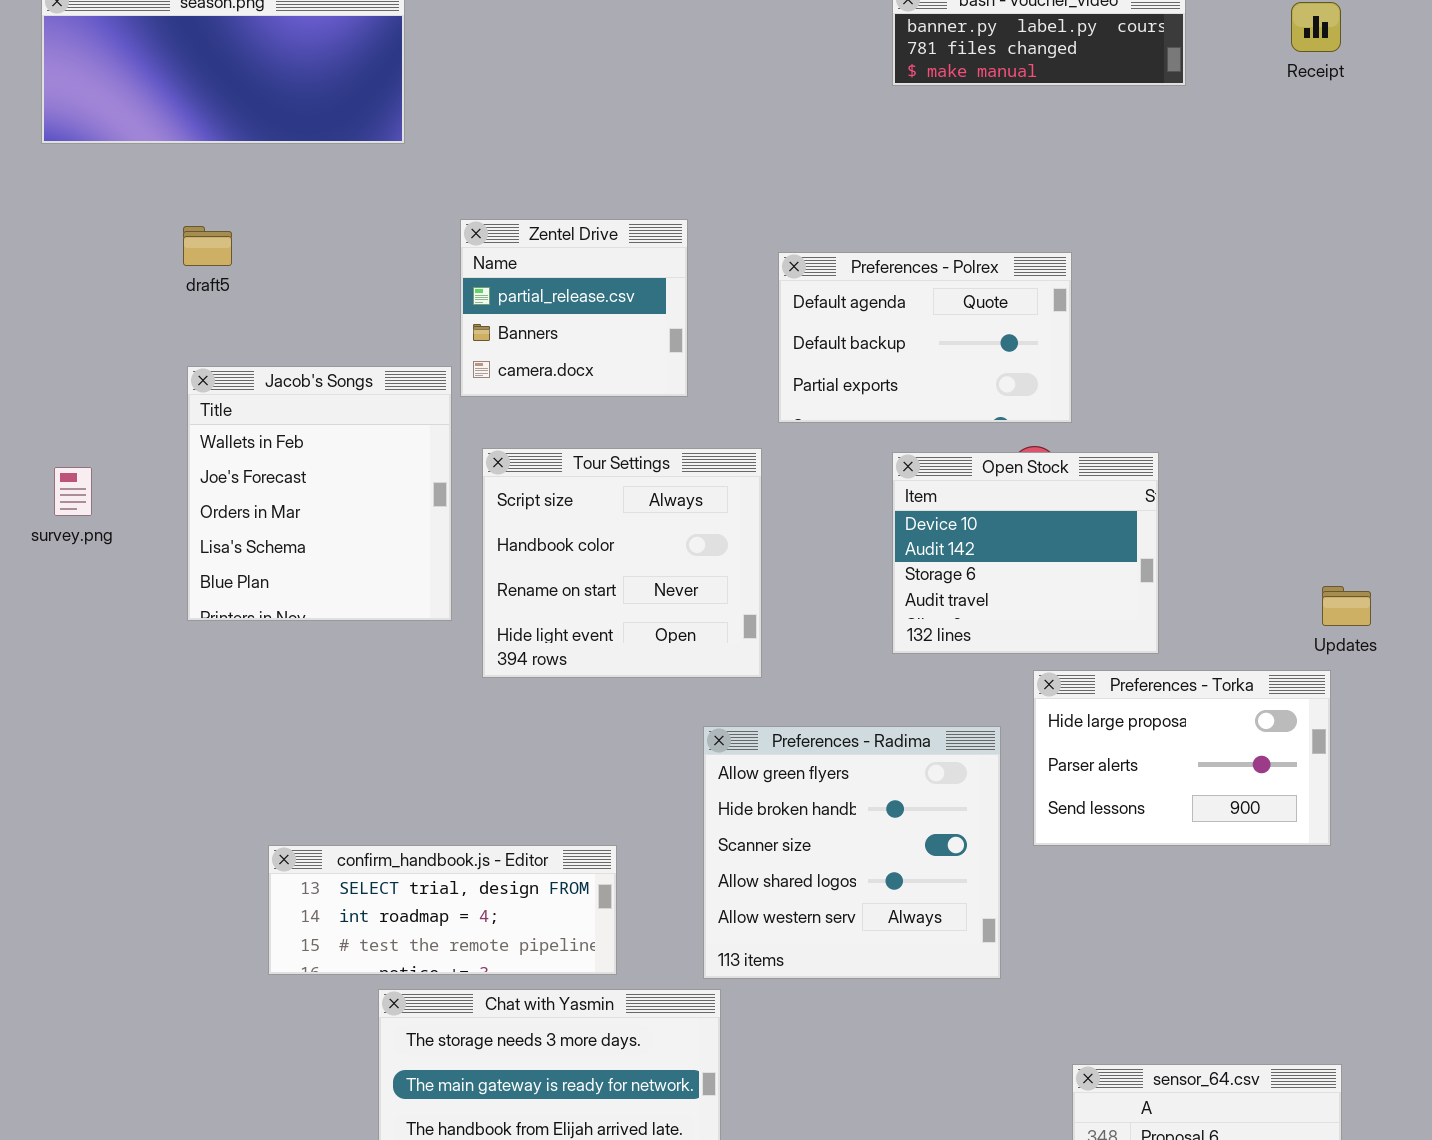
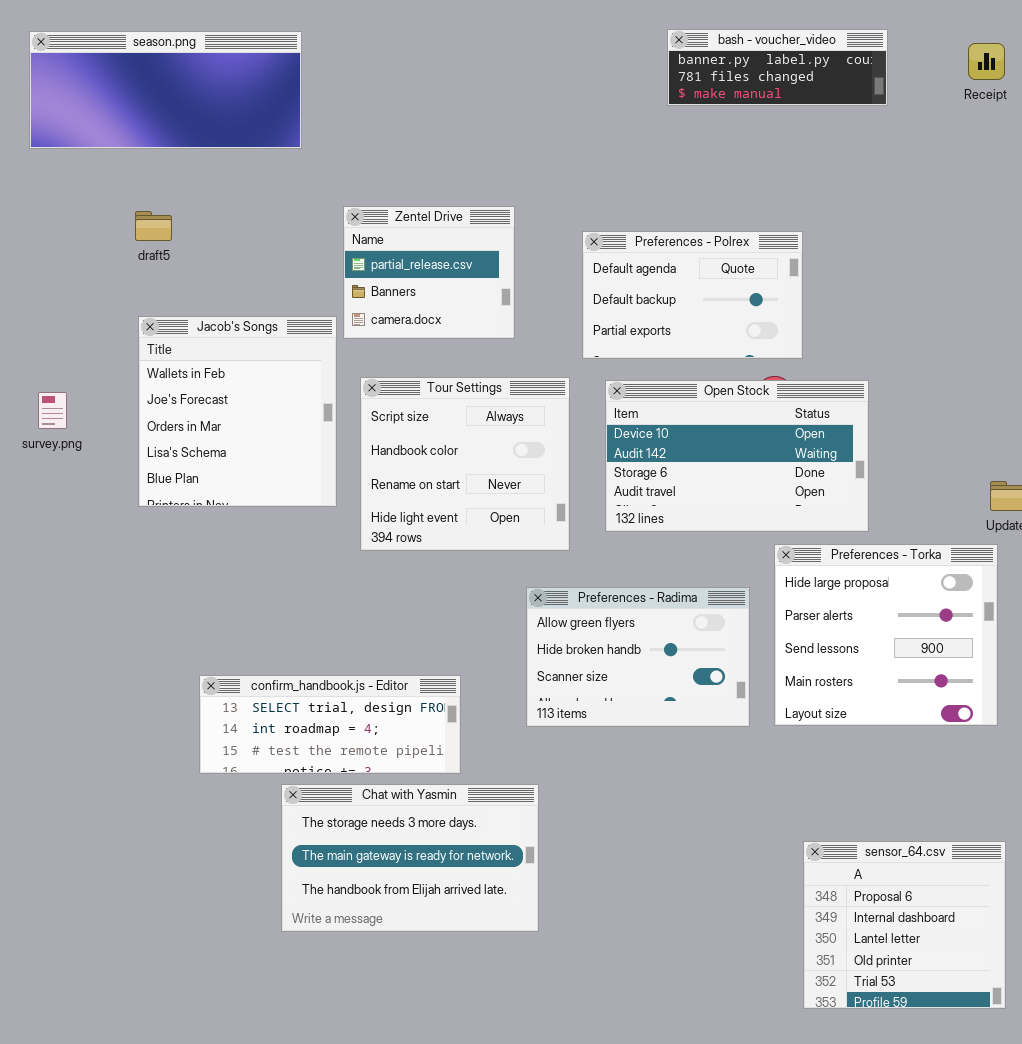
Open Stock: [892,452,1159,654] -> [605,380,869,532], resized
Preferences - Torka: [1033,670,1331,846] -> [774,544,998,726], resized
Preferences - Radima: [703,726,1001,979] -> [526,587,750,727], resized

